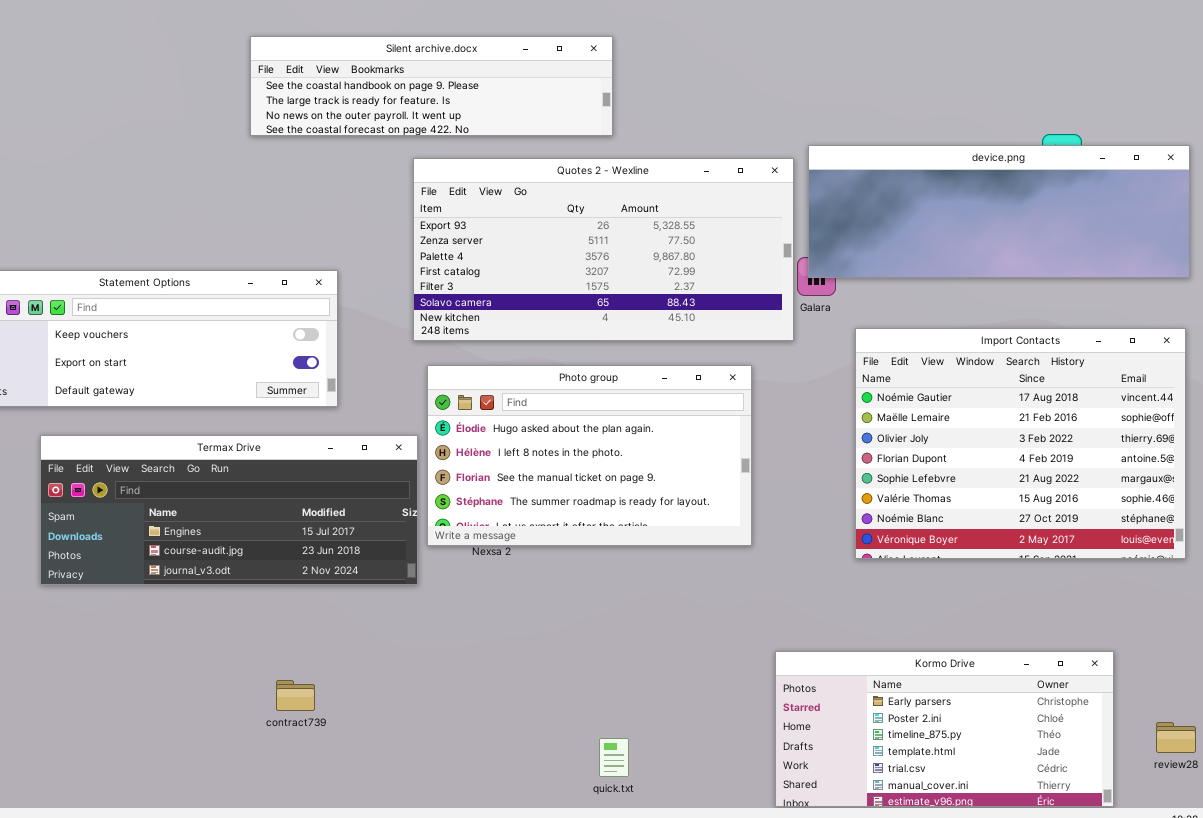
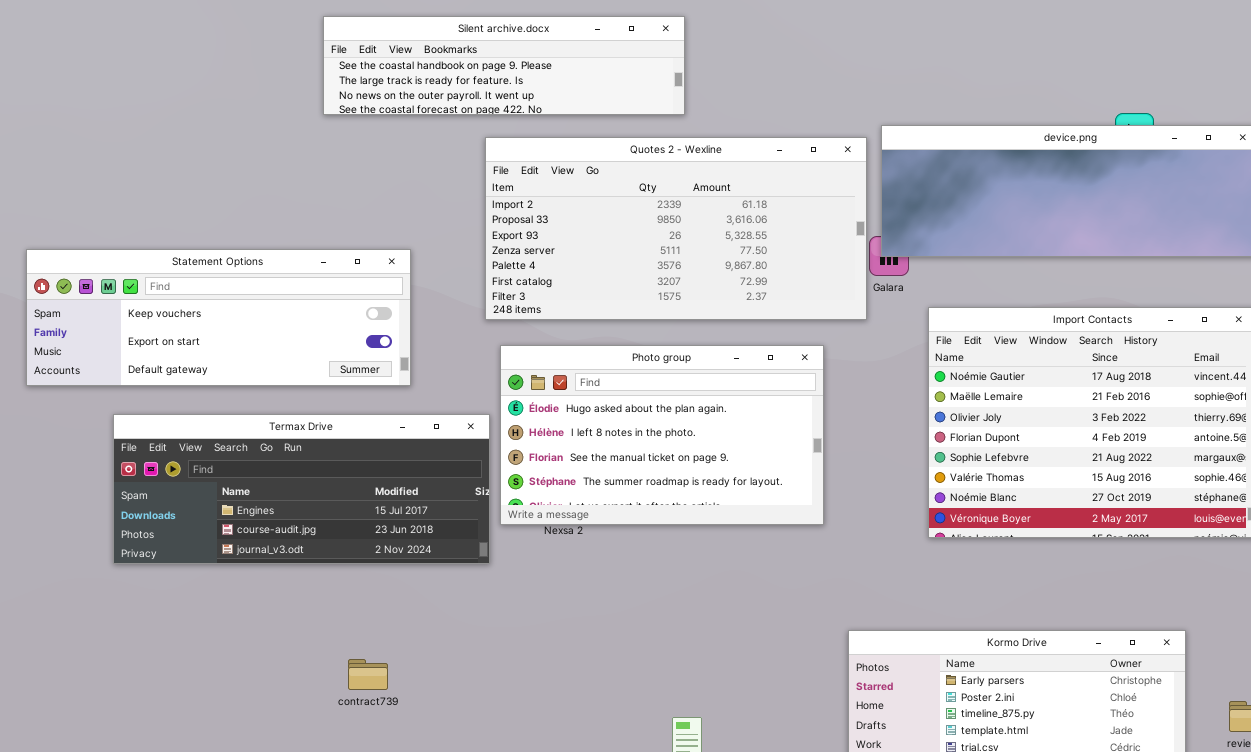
Quotes 2 - Wexline: [413,158,794,341] -> [485,137,867,320], scrolled up 2 rows

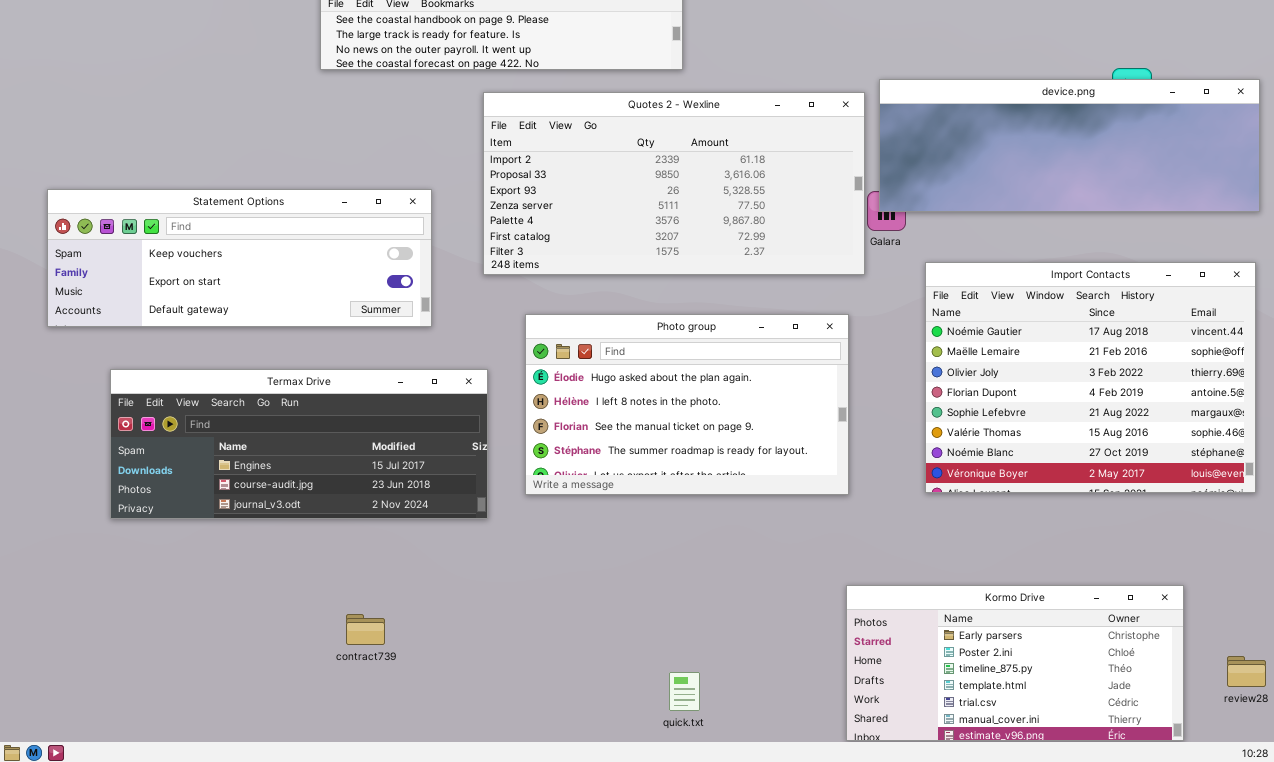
Statement Options: [26,249,411,386] -> [47,189,432,327], moved
Photo group: [500,345,824,525] -> [525,314,849,495], moved

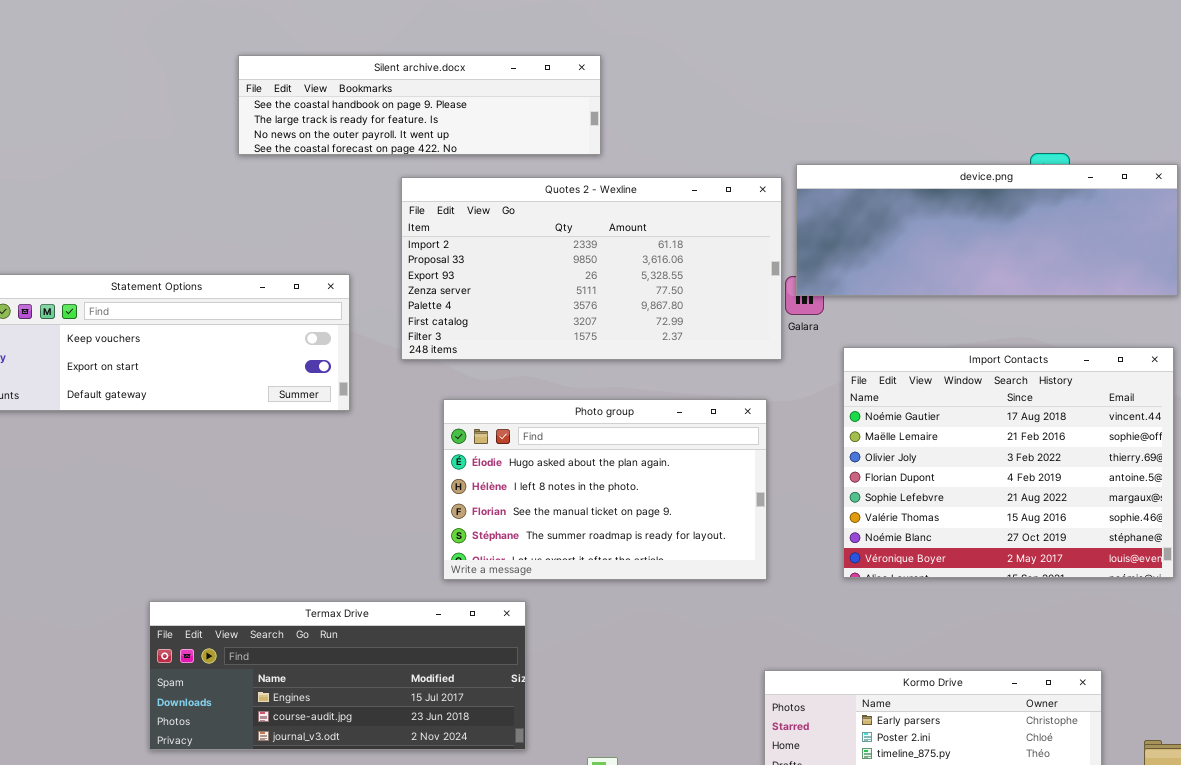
Termax Drive: [110,369,488,519] -> [149,601,526,750], moved

